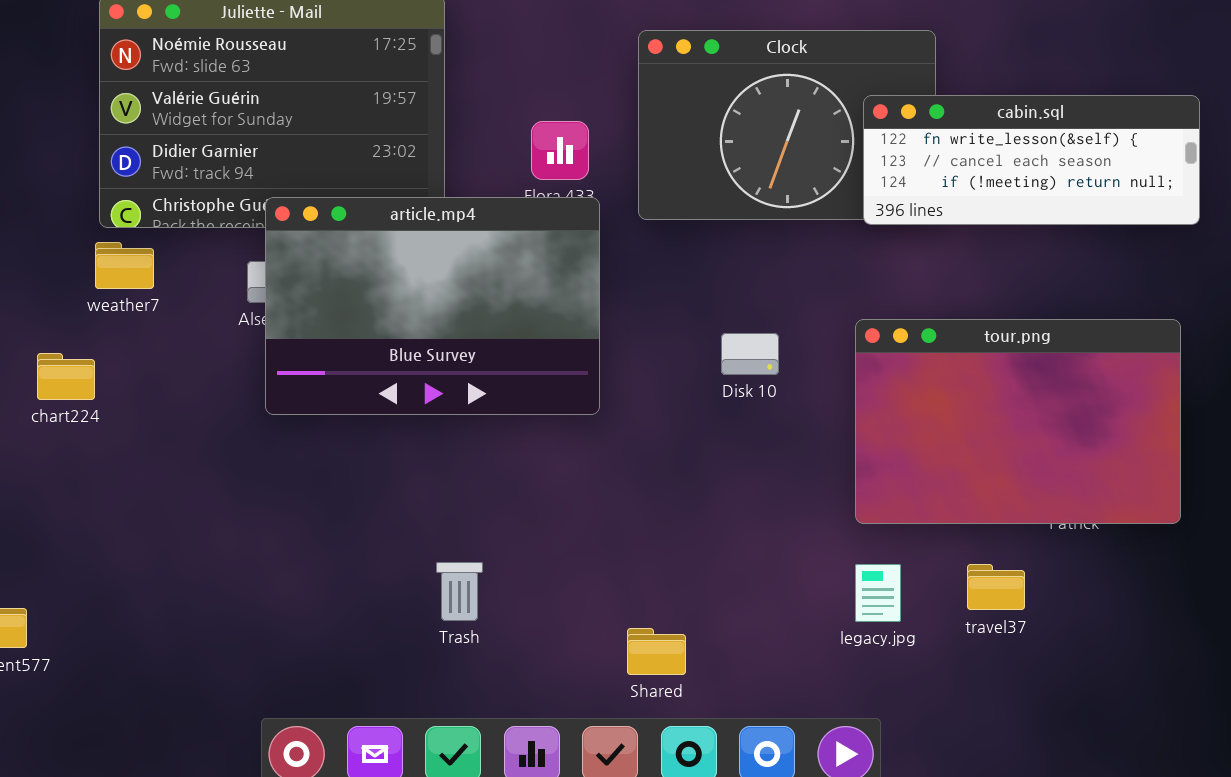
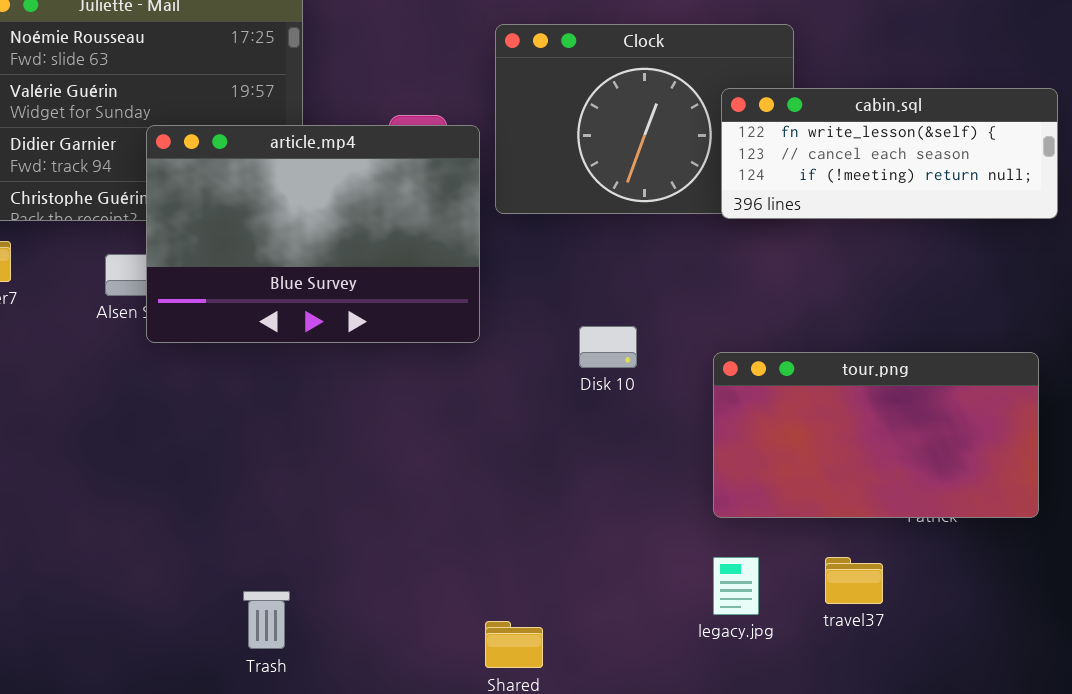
article.mp4: [265,197,600,415] -> [146,125,480,343], moved
tour.png: [855,319,1181,524] -> [713,352,1039,518], resized
Trash: [436,562,483,621] -> [243,591,290,649], moved

